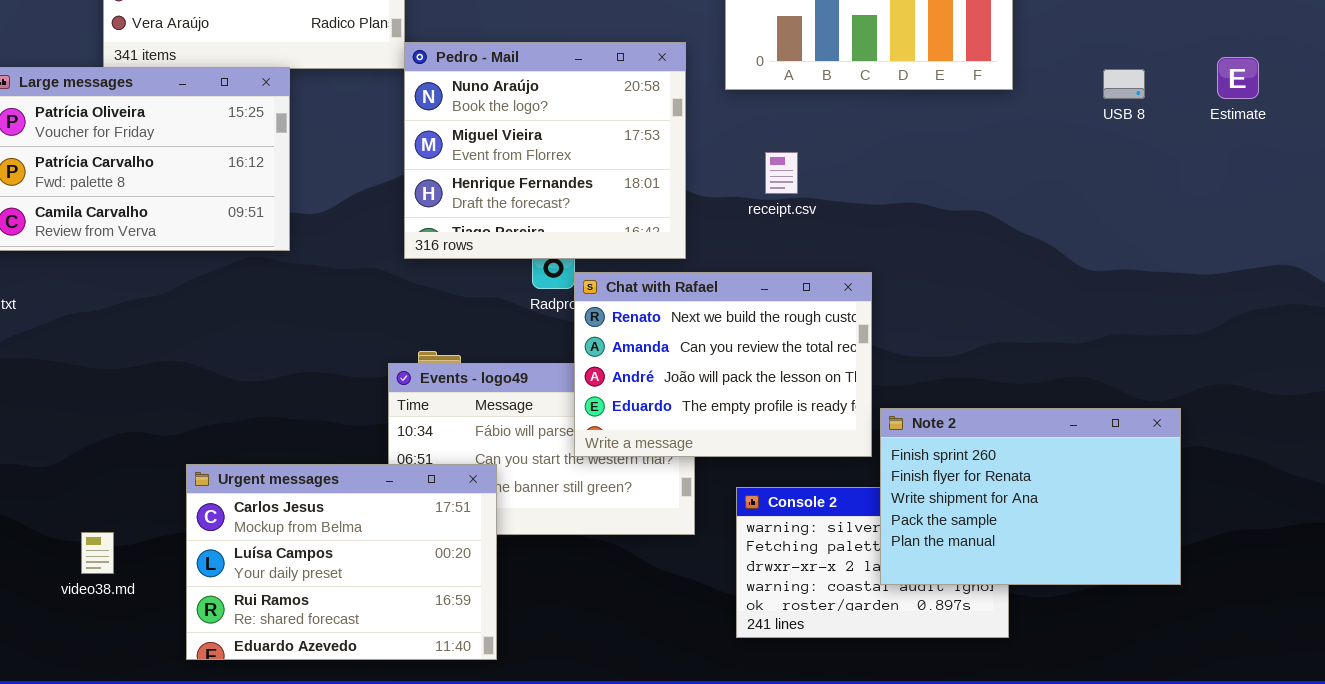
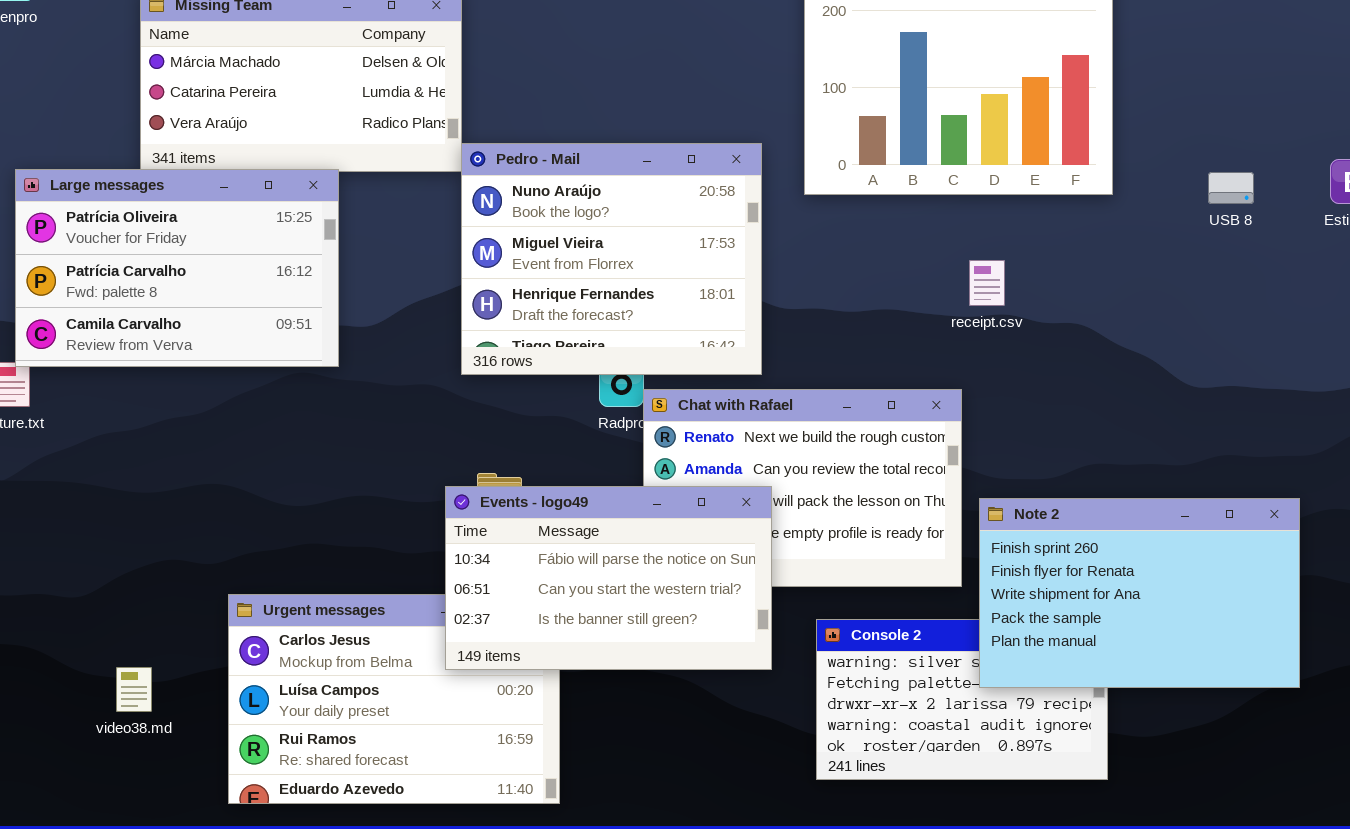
receipt.csv: [765,152,798,194] -> [969,260,1005,306], moved
Events - logo49: [388,363,695,535] -> [445,486,772,670], raised
Note 2: [880,408,1181,585] -> [979,498,1300,688], moved

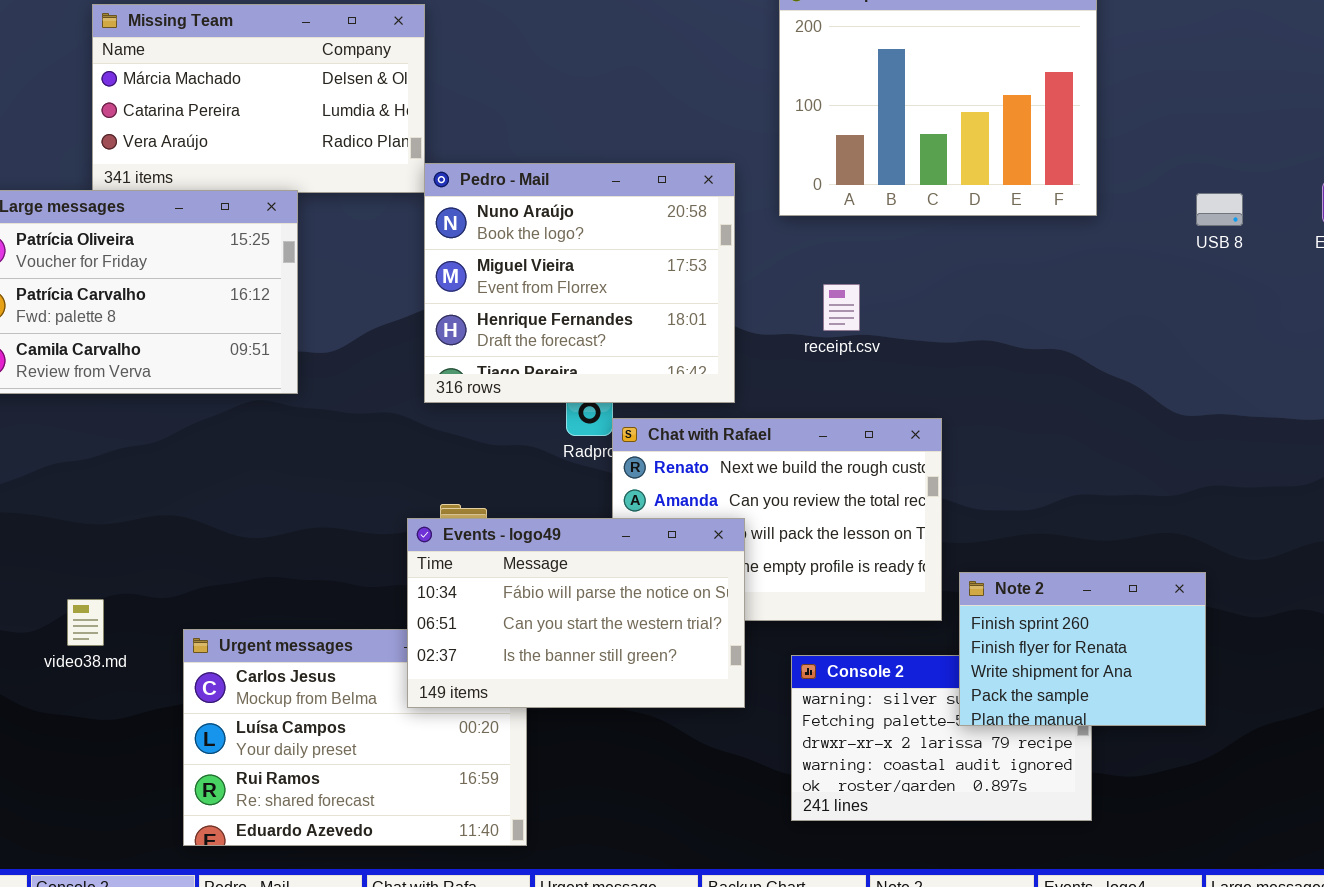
receipt.csv: [969,260,1005,306] -> [823,284,860,331], moved
Note 2: [979,498,1300,688] -> [959,572,1206,726], resized
video38.md: [116,667,152,712] -> [67,599,104,646], moved

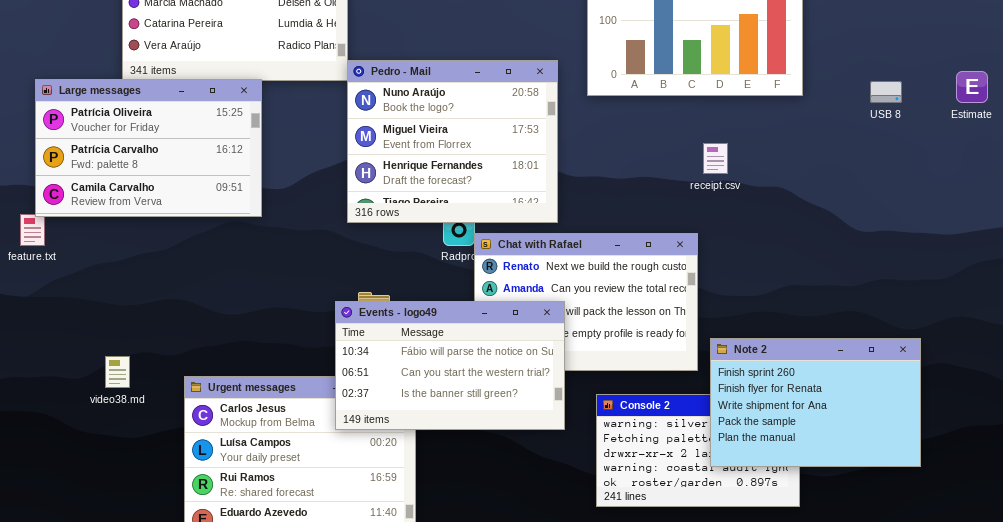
receipt.csv: [823,284,860,331] -> [703,143,728,174], moved
Note 2: [959,572,1206,726] -> [710,338,921,467], resized

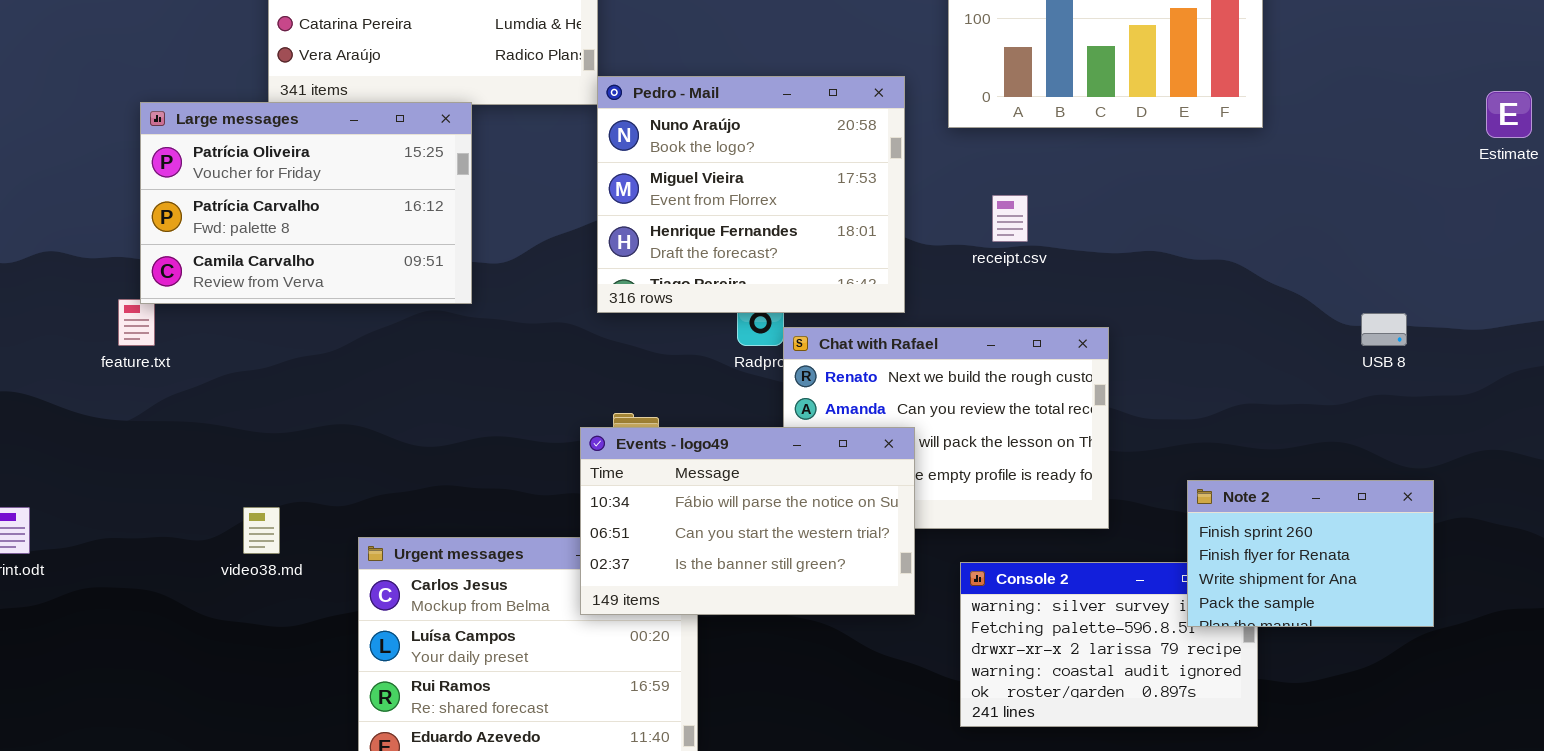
USB 8: [870,81,902,103] -> [1361,313,1407,346], moved
receipt.csv: [703,143,728,174] -> [992,195,1028,242], moved
Note 2: [710,338,921,467] -> [1187,480,1434,627], resized

